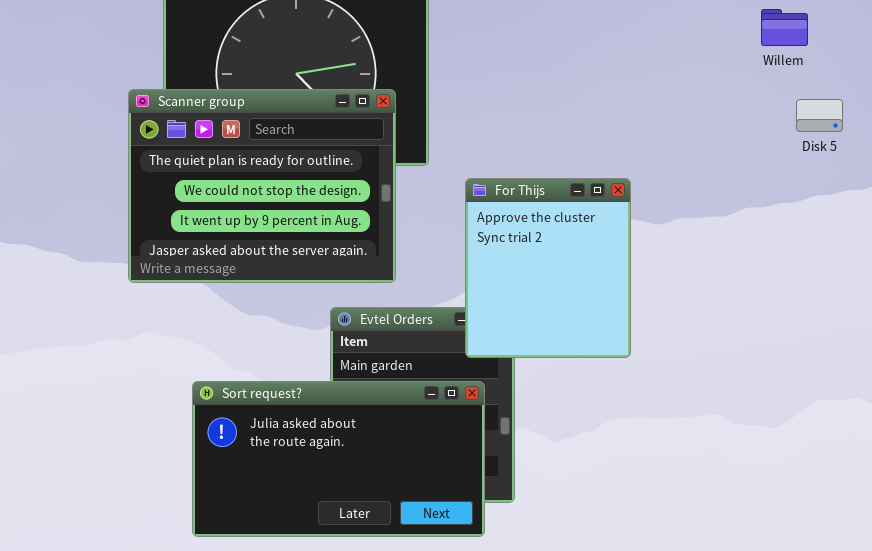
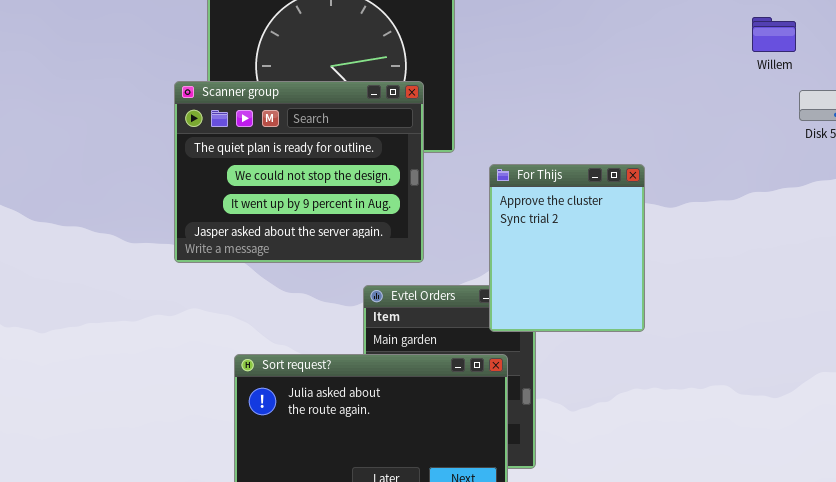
Willem: [761,9,808,46] -> [752,17,796,52], moved

